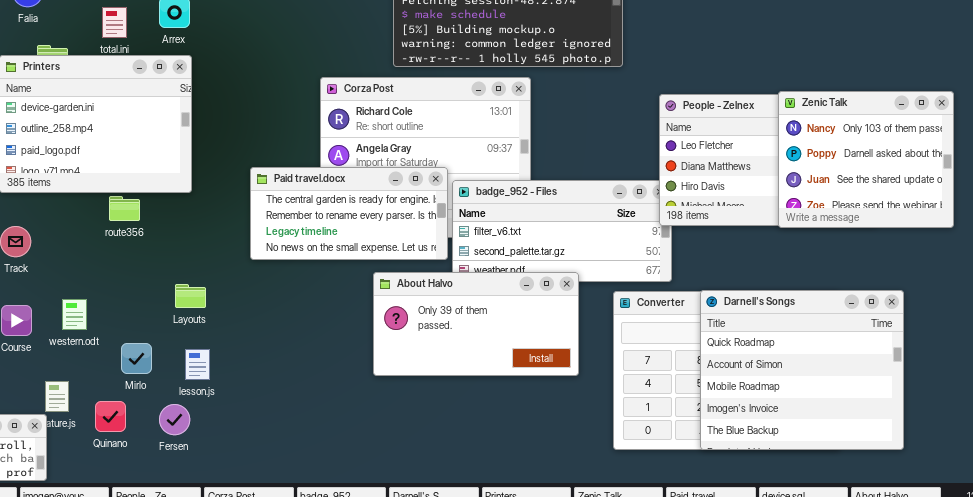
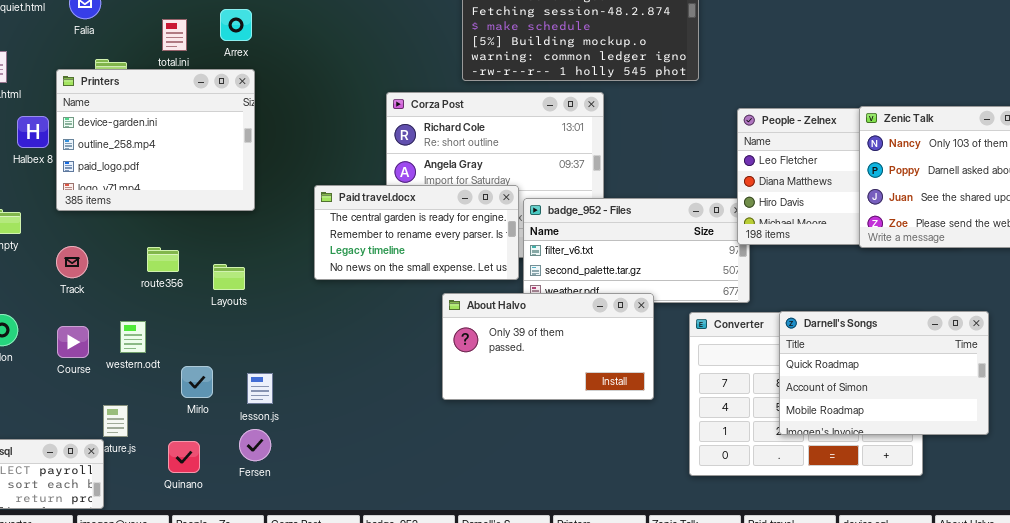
route356: [109,196,140,221] -> [147,247,179,272], moved
Layouts: [175,284,206,308] -> [213,264,245,290], moved
Darnell's Songs: [700,290,904,450] -> [779,311,989,435], resized
Quinano: [95,401,126,432] -> [168,441,200,473], moved
Fersen: [159,404,190,435] -> [239,429,271,461], moved

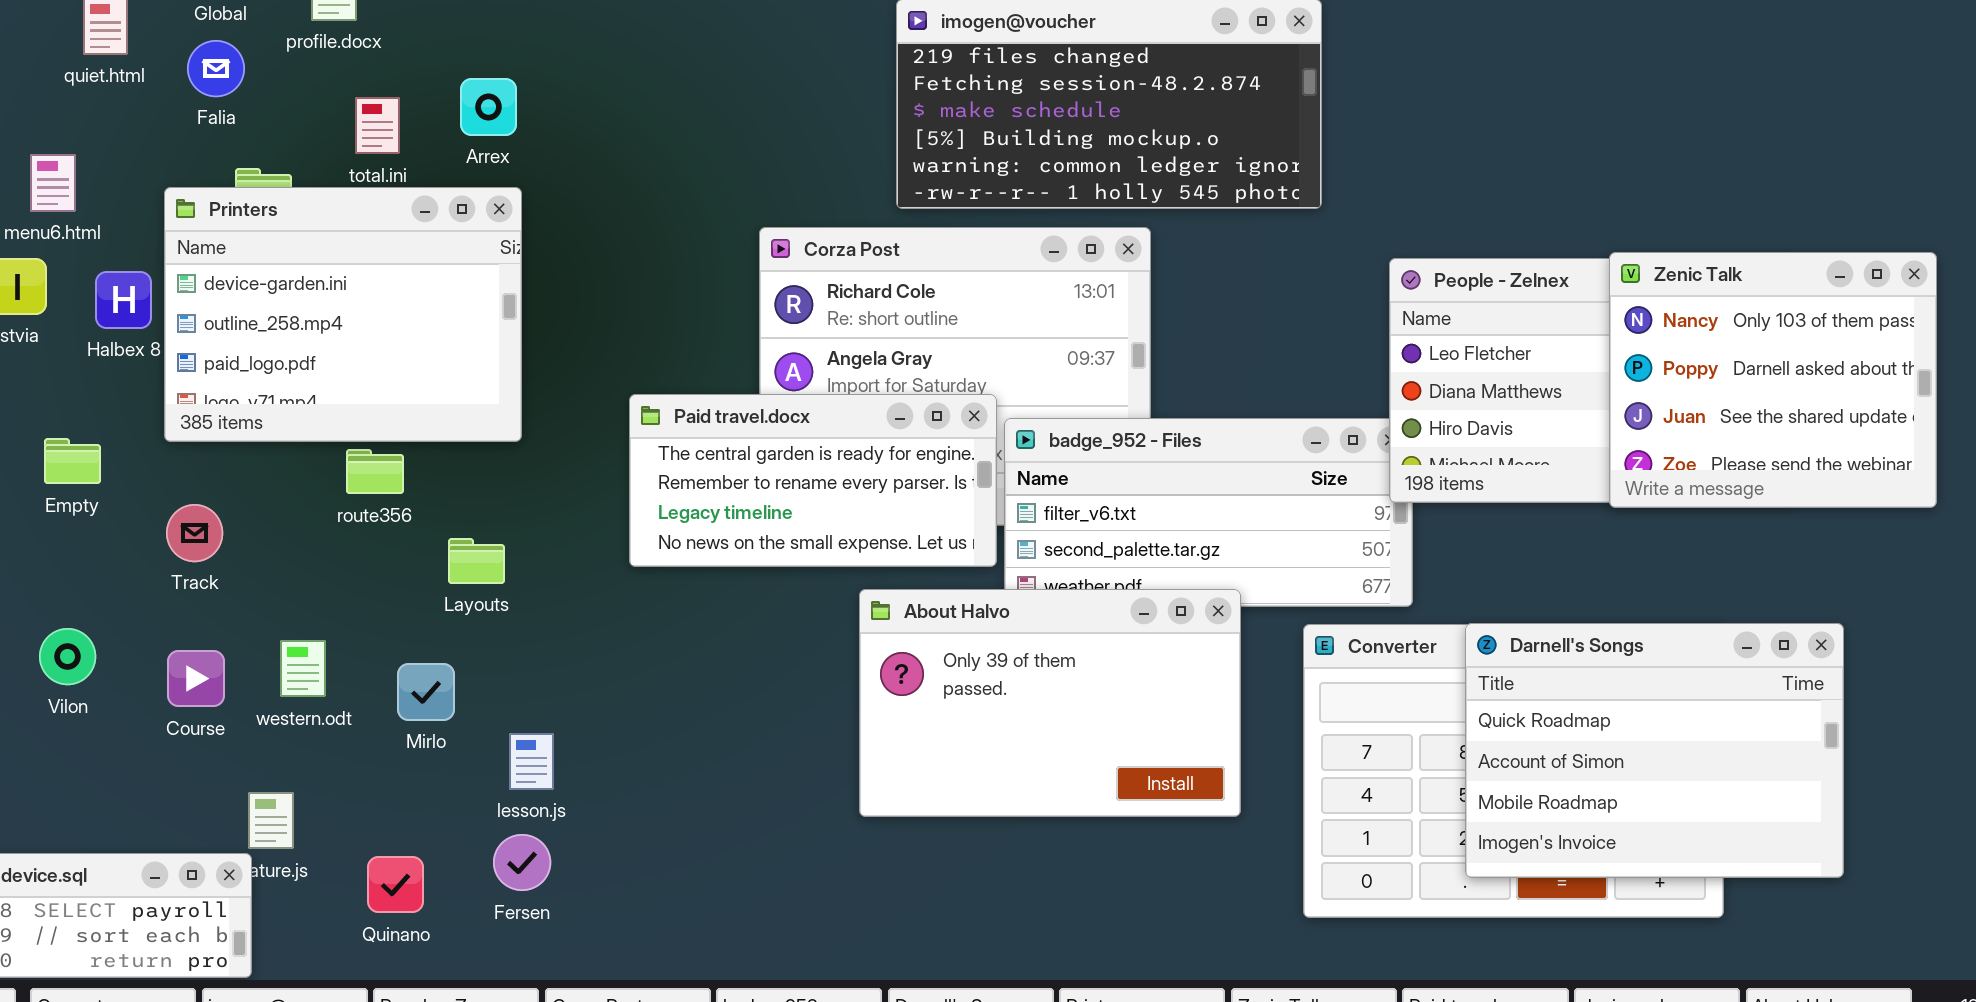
route356: [147,247,179,272] -> [346,449,404,494], moved
About Halvo: [442,293,654,400] -> [859,589,1241,817], resized
Darnell's Songs: [779,311,989,435] -> [1465,623,1844,878], resized
Mirlo: [181,366,213,398] -> [397,663,455,721], moved

